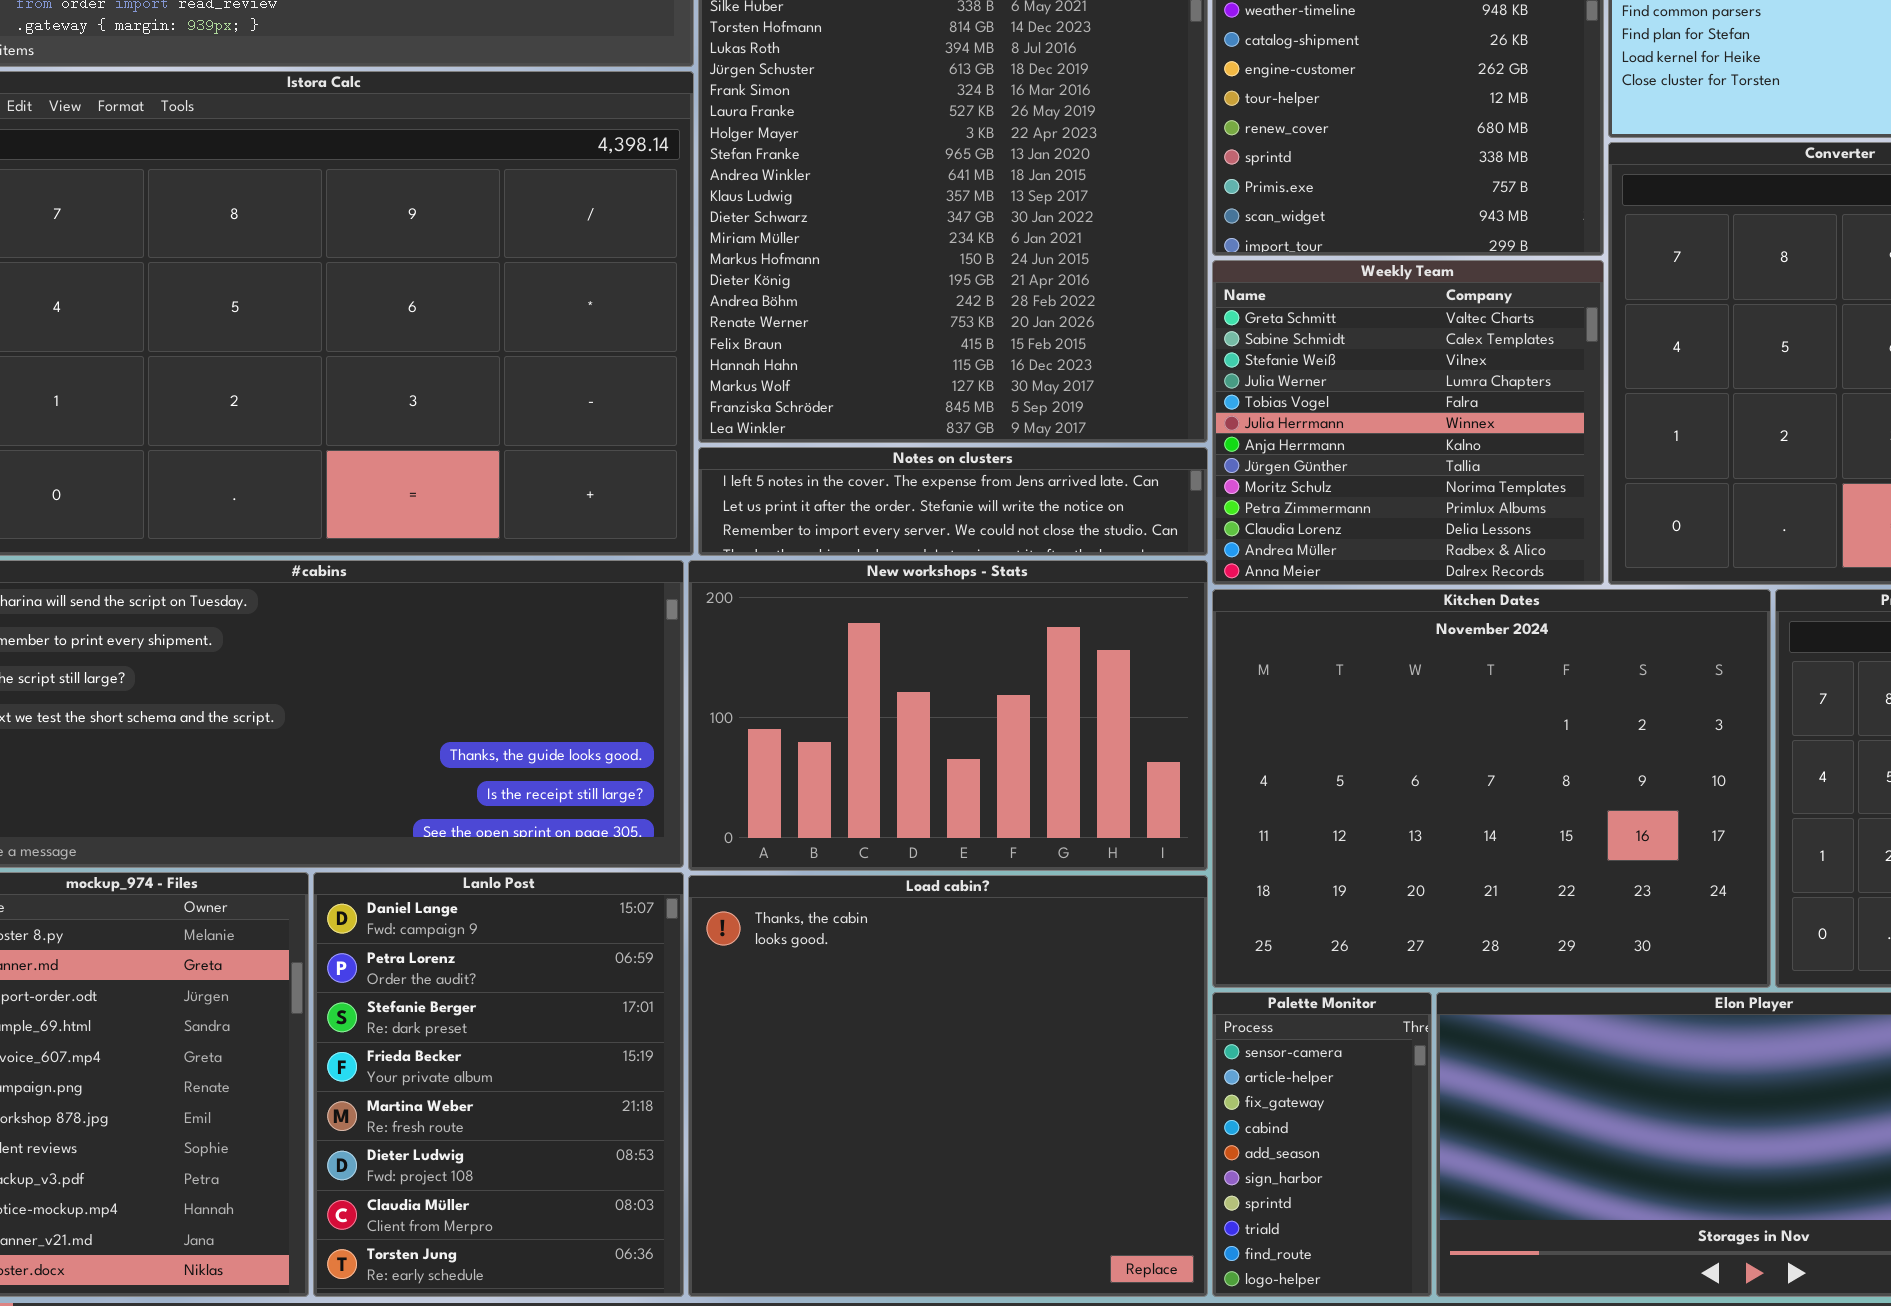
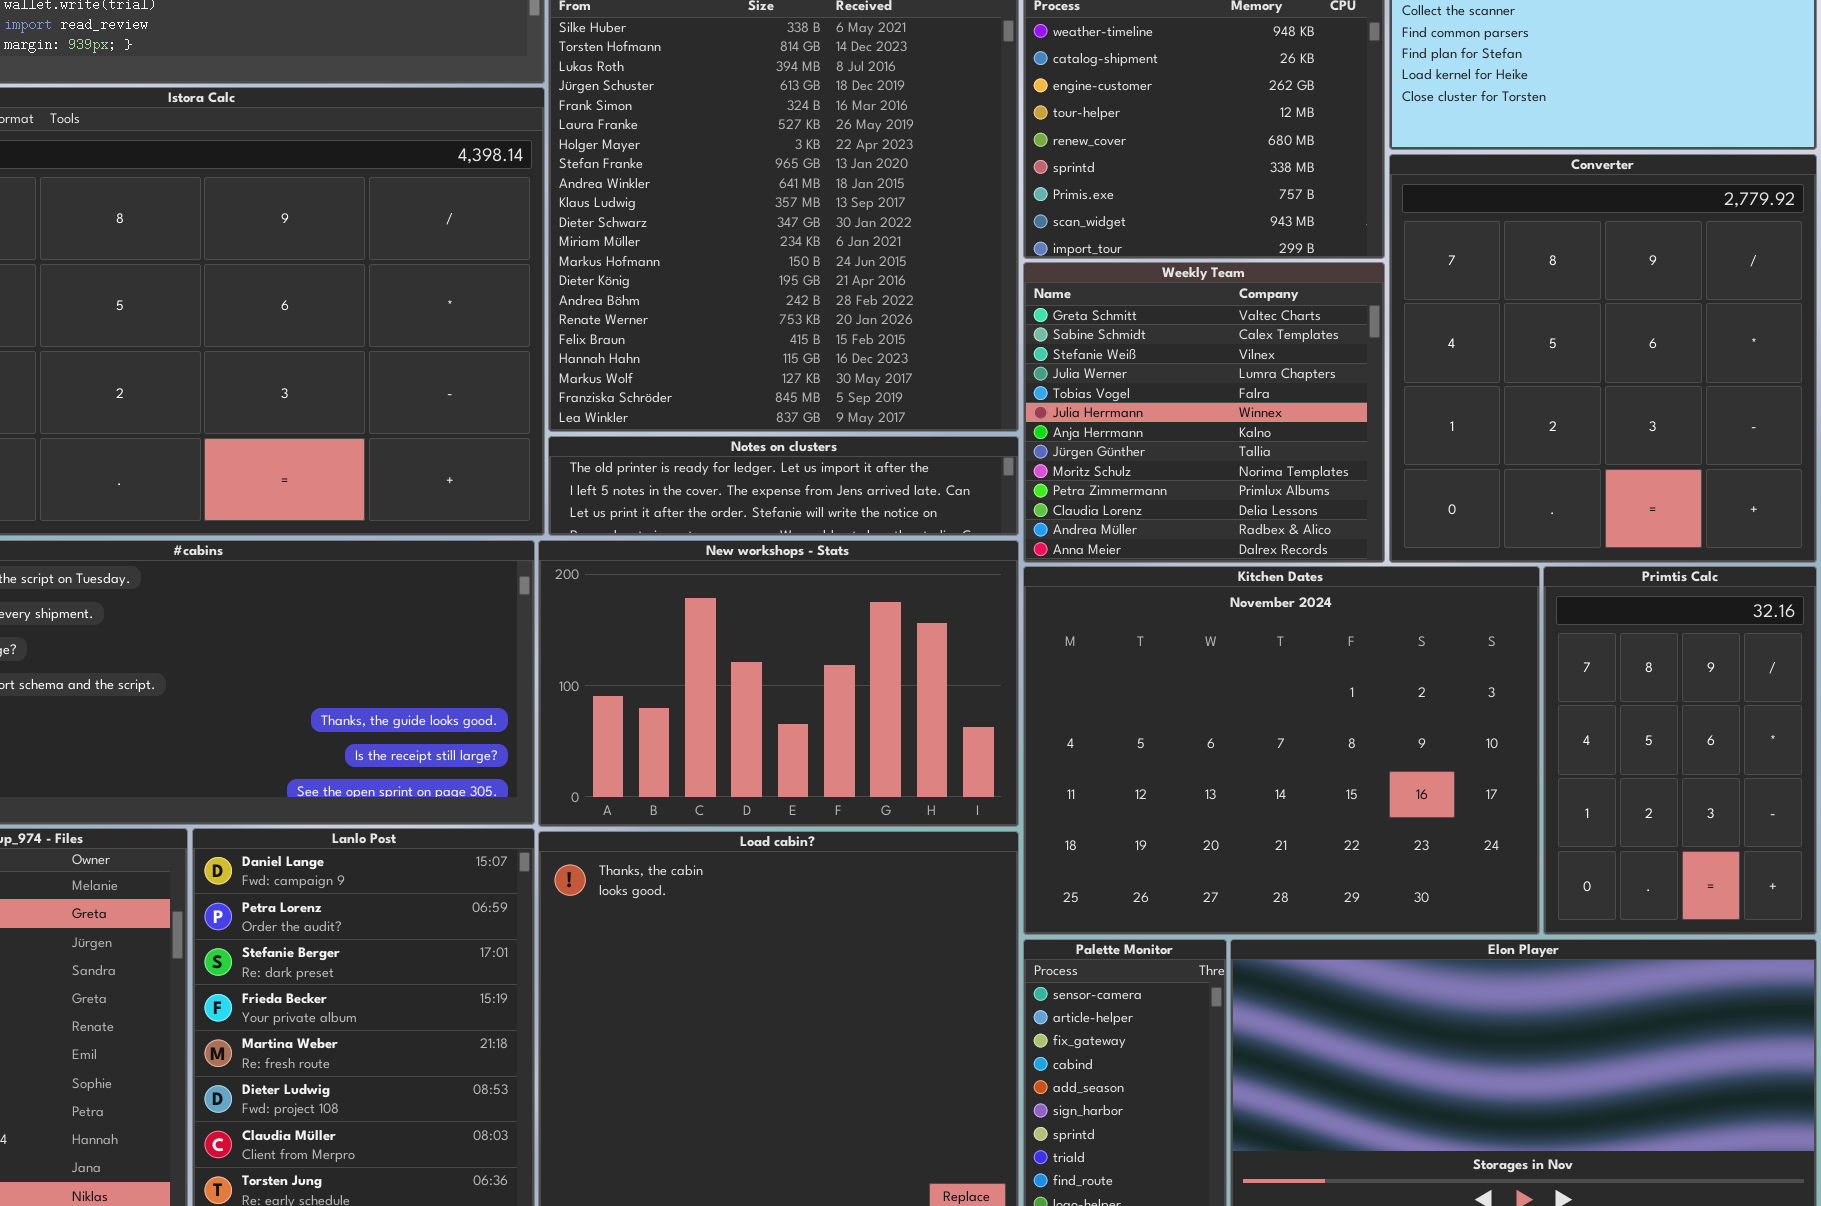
Notes on clusters: [698,447,1208,556] -> [548,436,1019,536], scrolled up 1 row

